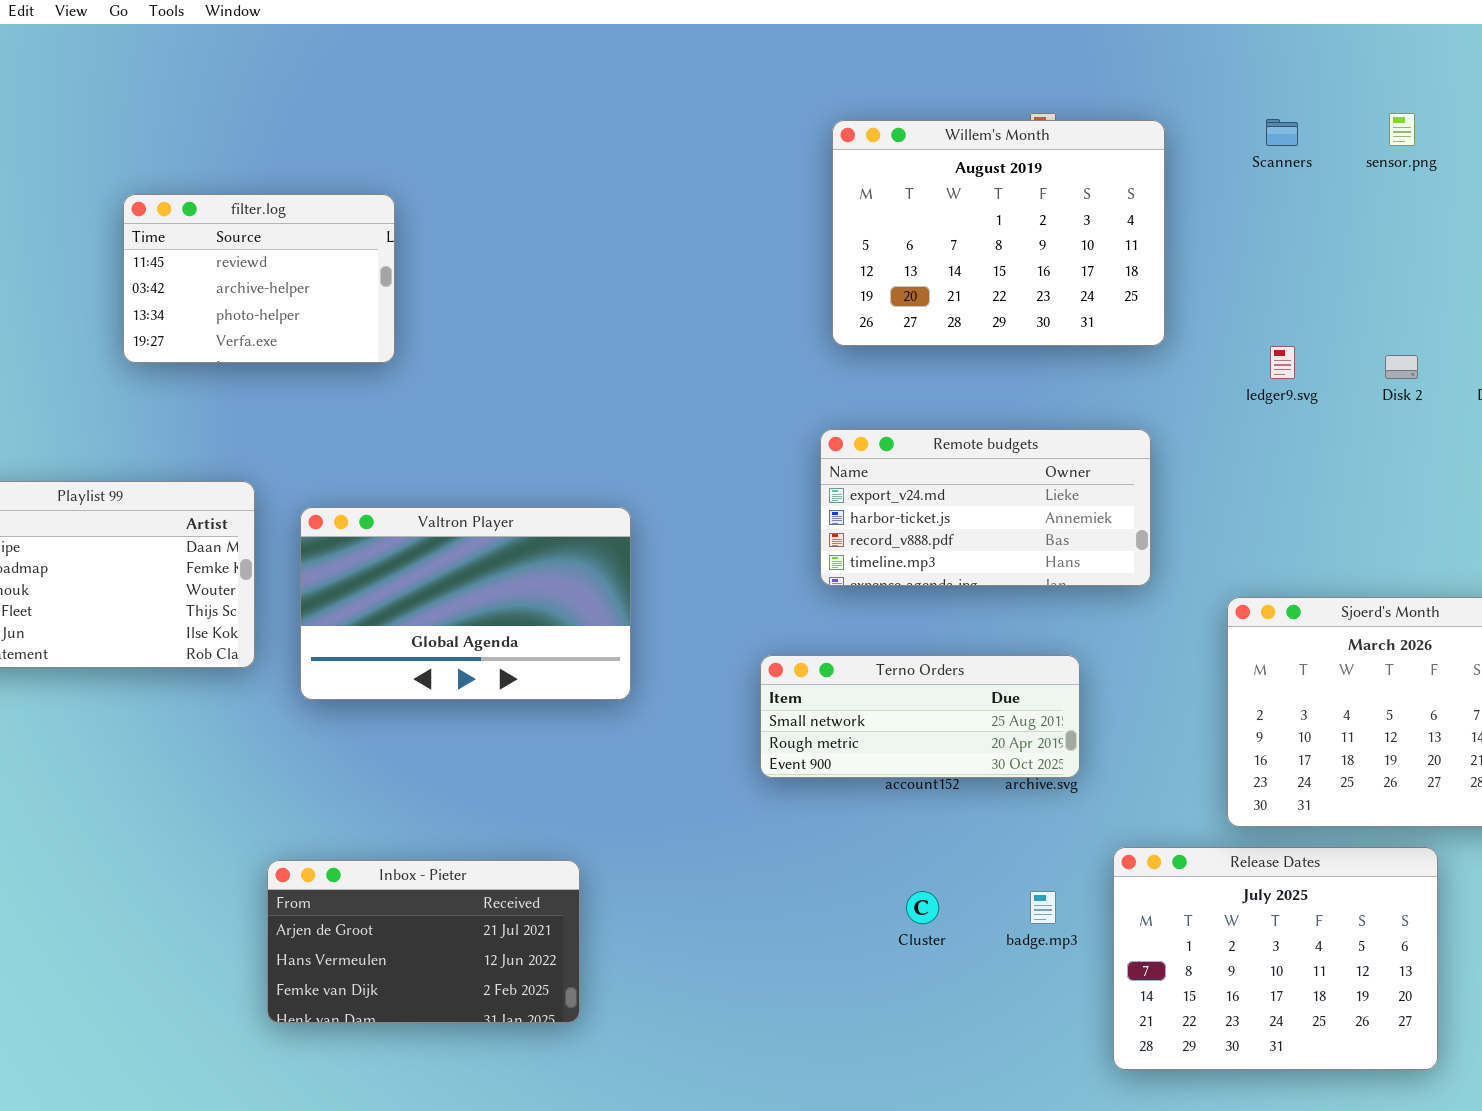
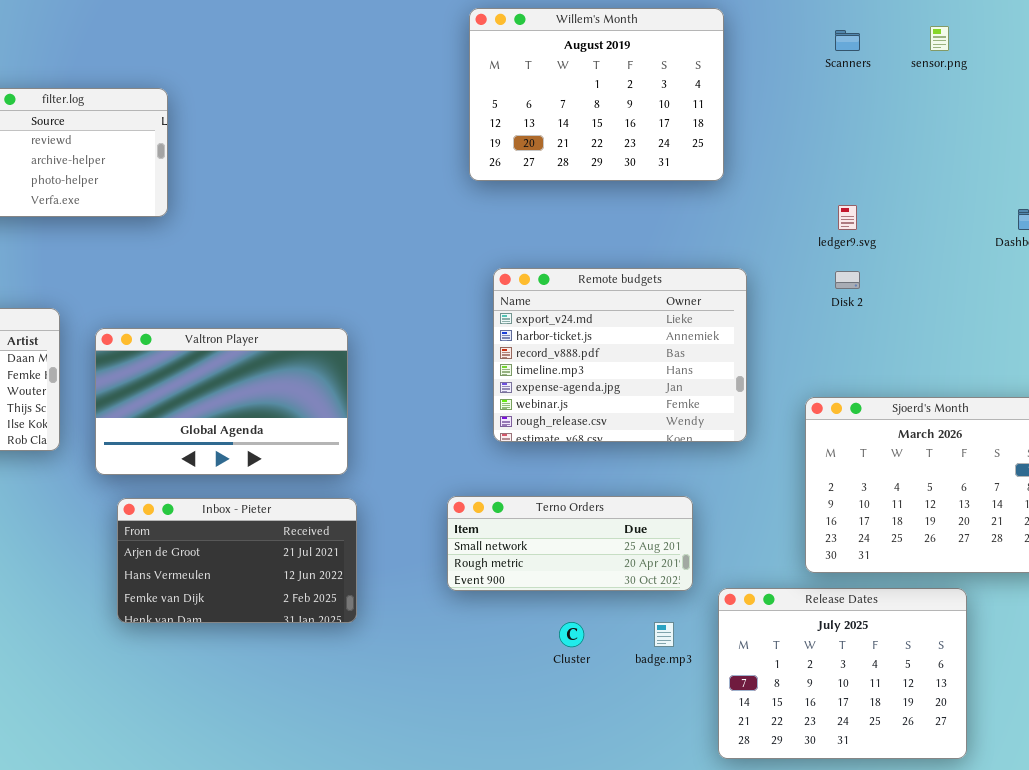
Willem's Month: [832,120,1165,346] -> [469,8,724,181], moved
Disk 2: [1385,355,1418,379] -> [835,271,860,289], moved
Remote budgets: [820,429,1151,586] -> [493,268,747,442], resized
Terno Orders: [760,655,1080,778] -> [447,496,693,591], moved
Inbox - Pieter: [267,860,580,1023] -> [117,498,357,623], moved

